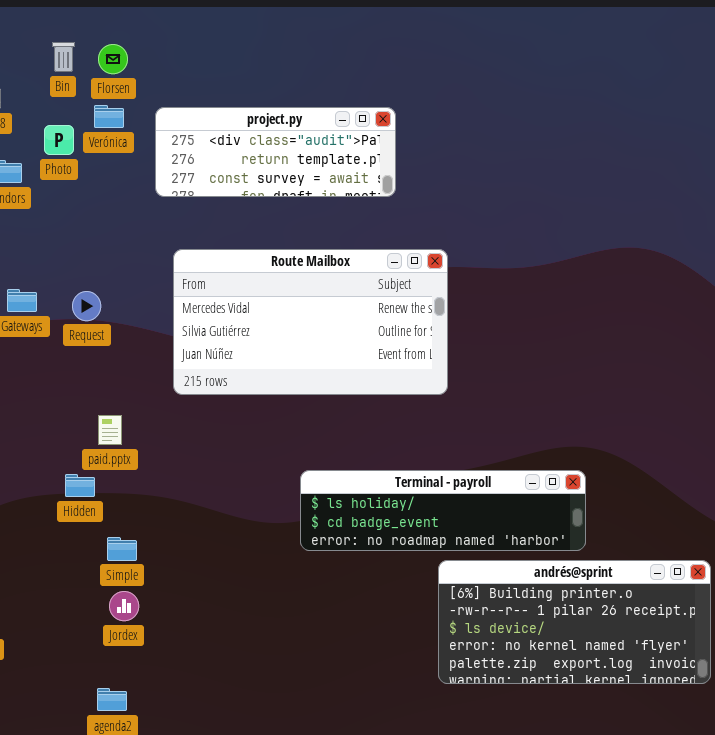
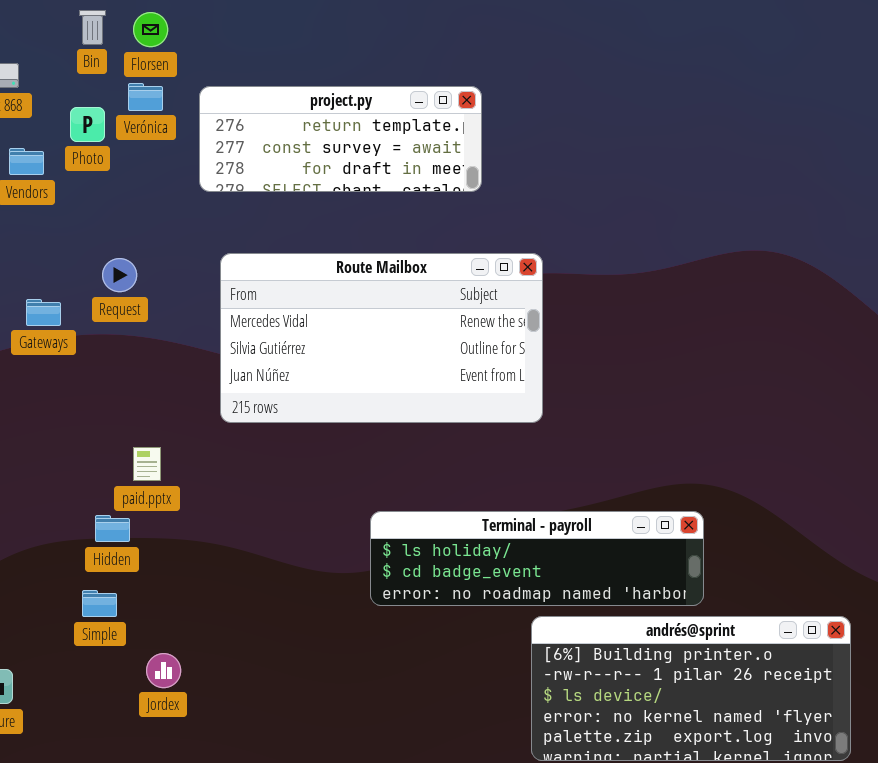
project.py: [155,107,396,197] -> [199,86,482,192], scrolled down 1 row
Request: [72,291,101,321] -> [102,258,137,292], moved
Simple: [107,537,137,561] -> [82,590,117,617], moved

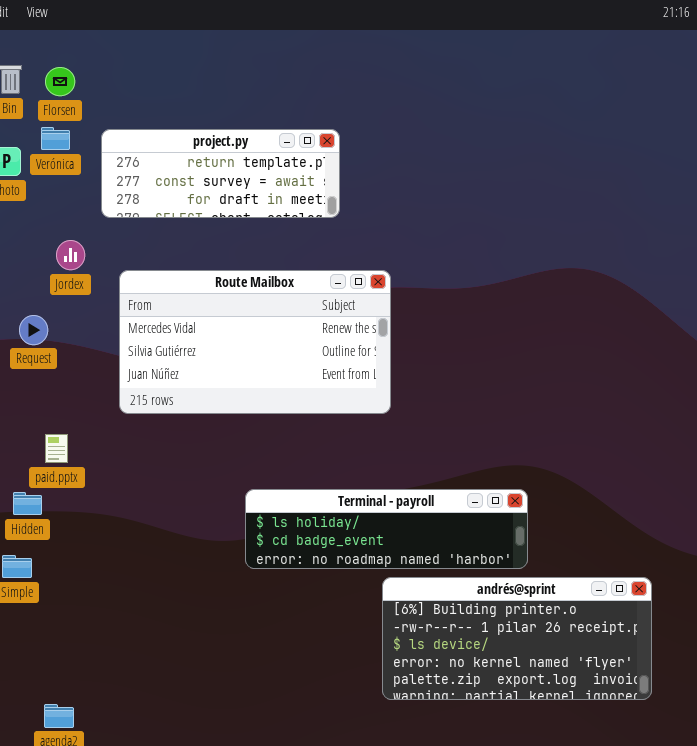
Request: [102,258,137,292] -> [19,315,48,345], moved
Jordex: [146,653,181,688] -> [56,240,85,270], moved

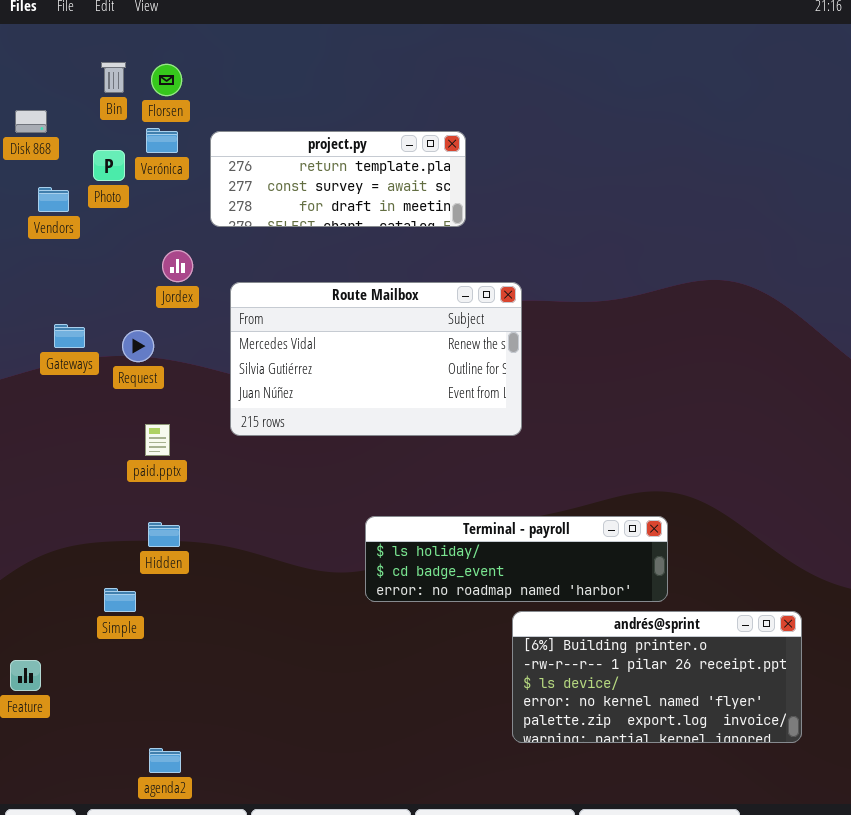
paid.pptx: [45,434,68,463] -> [145,424,170,456], moved
Hidden: [13,492,42,515] -> [148,522,180,547], moved

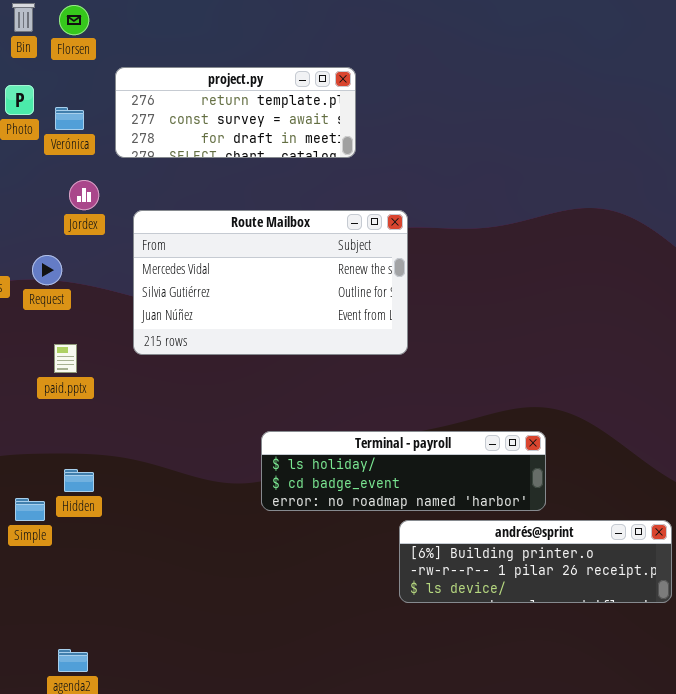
Verónica: [146,128,178,153] -> [55,107,84,130], moved
Hidden: [148,522,180,547] -> [64,469,94,492], moved
andrés@sprint: [512,611,802,743] -> [399,520,672,603], resized

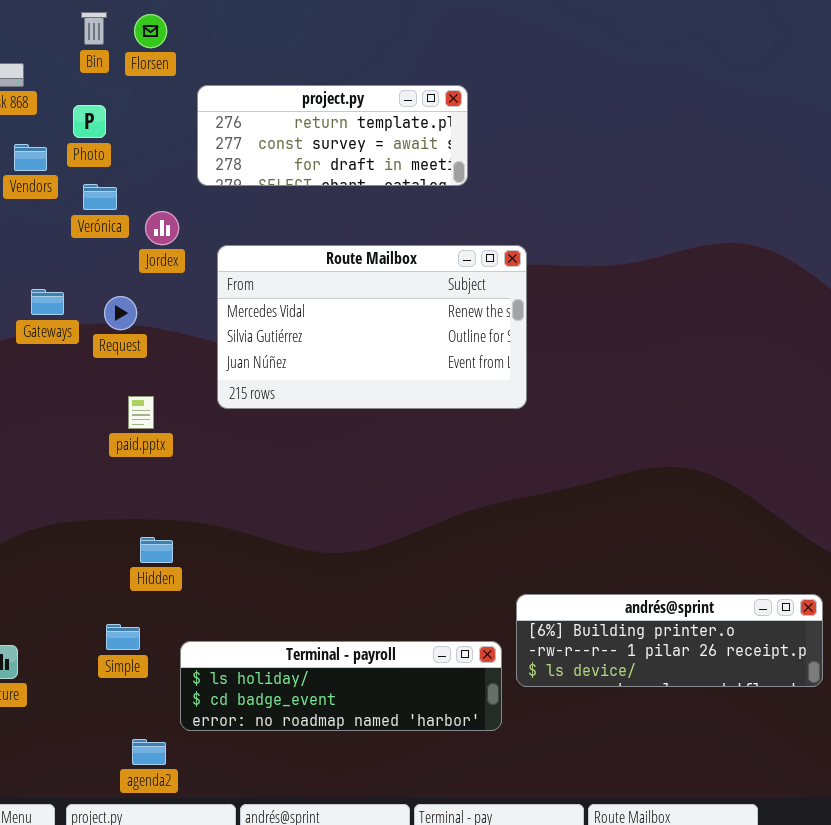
Verónica: [55,107,84,130] -> [83,184,117,210], moved
Terminal - payroll: [261,431,546,511] -> [180,641,502,731], moved
Simple: [15,498,45,521] -> [106,624,140,650], moved

